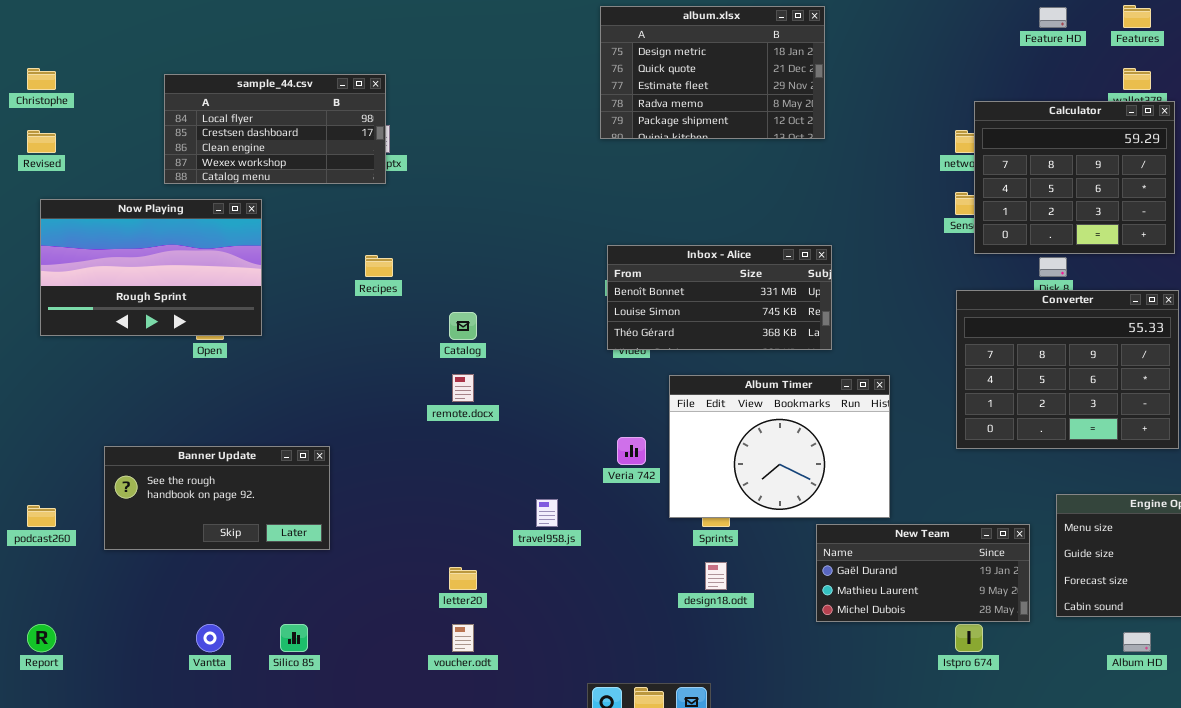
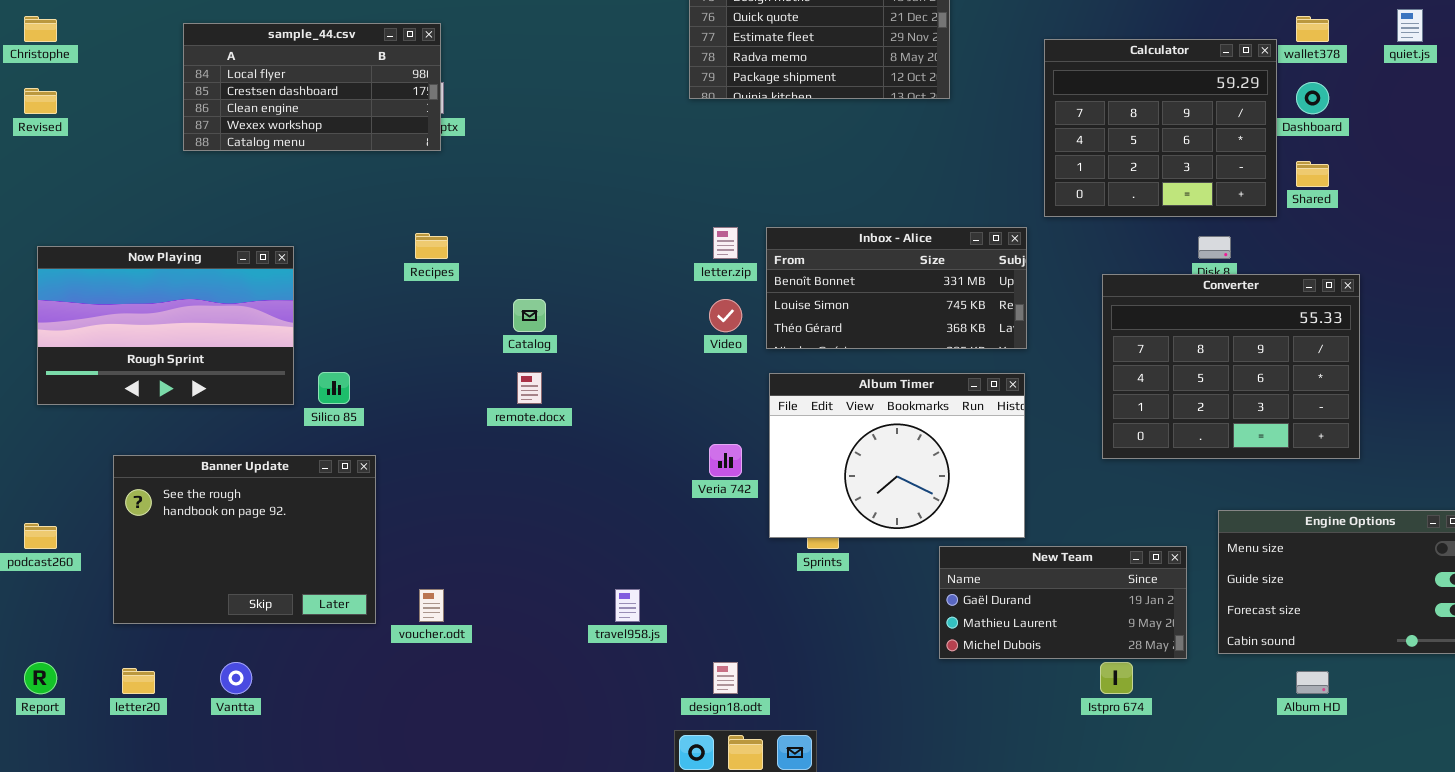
Calculator: [974,101,1175,254] -> [1044,39,1277,217], moved
Now Playing: [40,199,262,336] -> [37,246,294,405], moved
Inbox - Alice: [607,245,832,350] -> [766,227,1027,349], moved
Banner Update: [104,446,330,550] -> [113,455,376,624], resized
travel958.js: [536,499,558,527] -> [615,589,640,622], moved
design18.odt: [705,562,727,590] -> [713,662,738,694], moved
letter20: [449,567,477,590] -> [122,668,155,694], moved
Silico 85: [280,624,308,652] -> [318,372,350,404], moved
voucher.odt: [452,624,474,652] -> [419,589,444,622], moved

